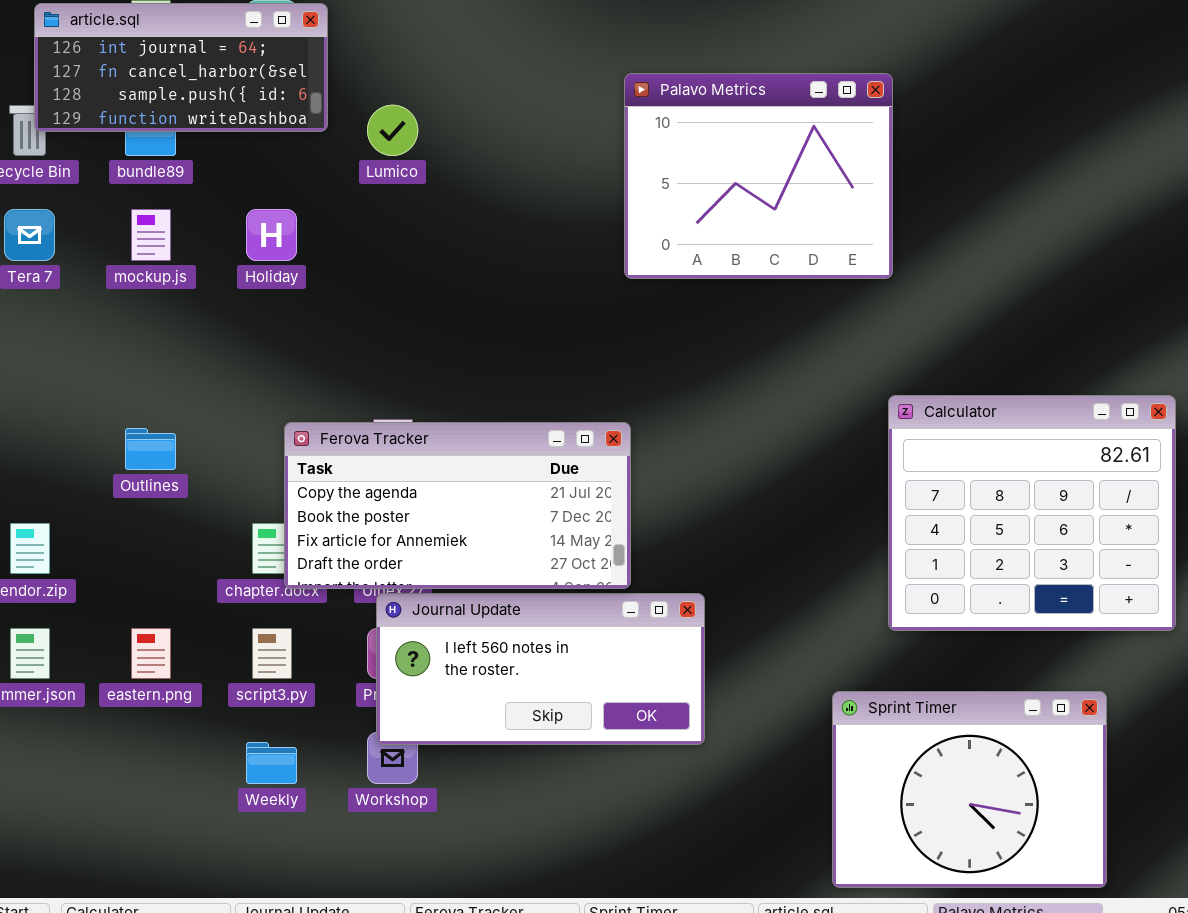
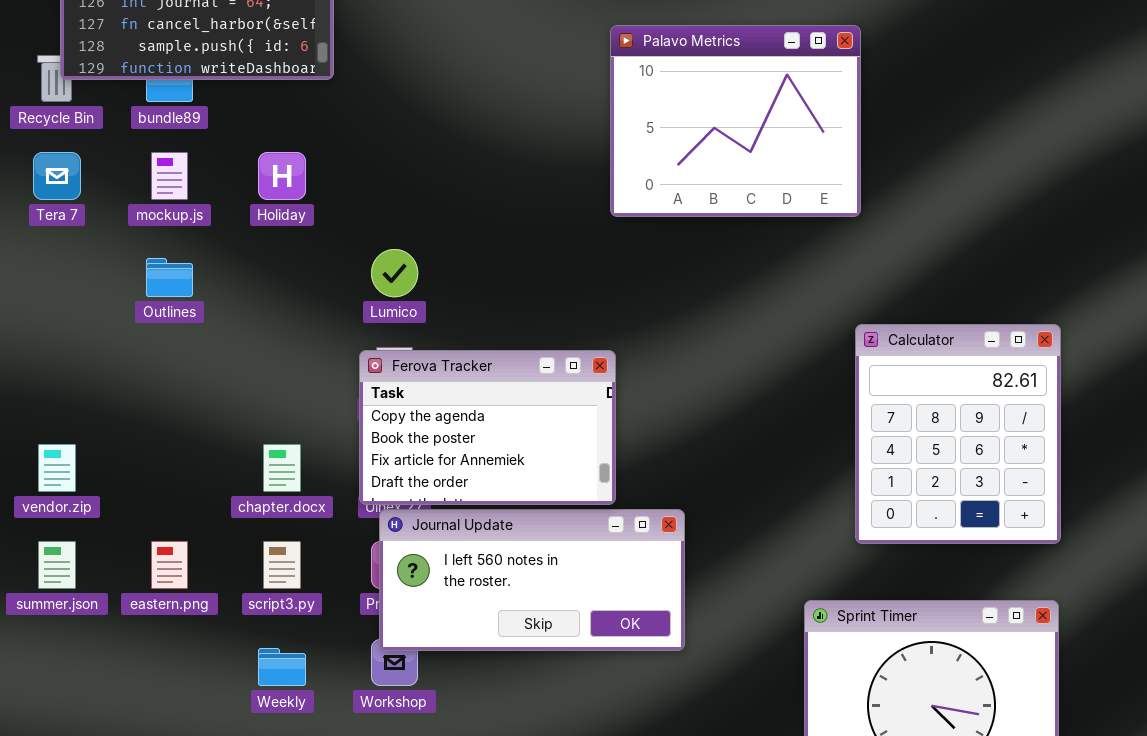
Lumico: [367,105,418,156] -> [371,249,418,297], moved
Calculator: [888,395,1176,631] -> [855,324,1061,544], resized
Ferova Tracker: [284,422,631,589] -> [359,350,616,505], resized
Outlines: [125,428,176,470] -> [146,258,193,297], moved

